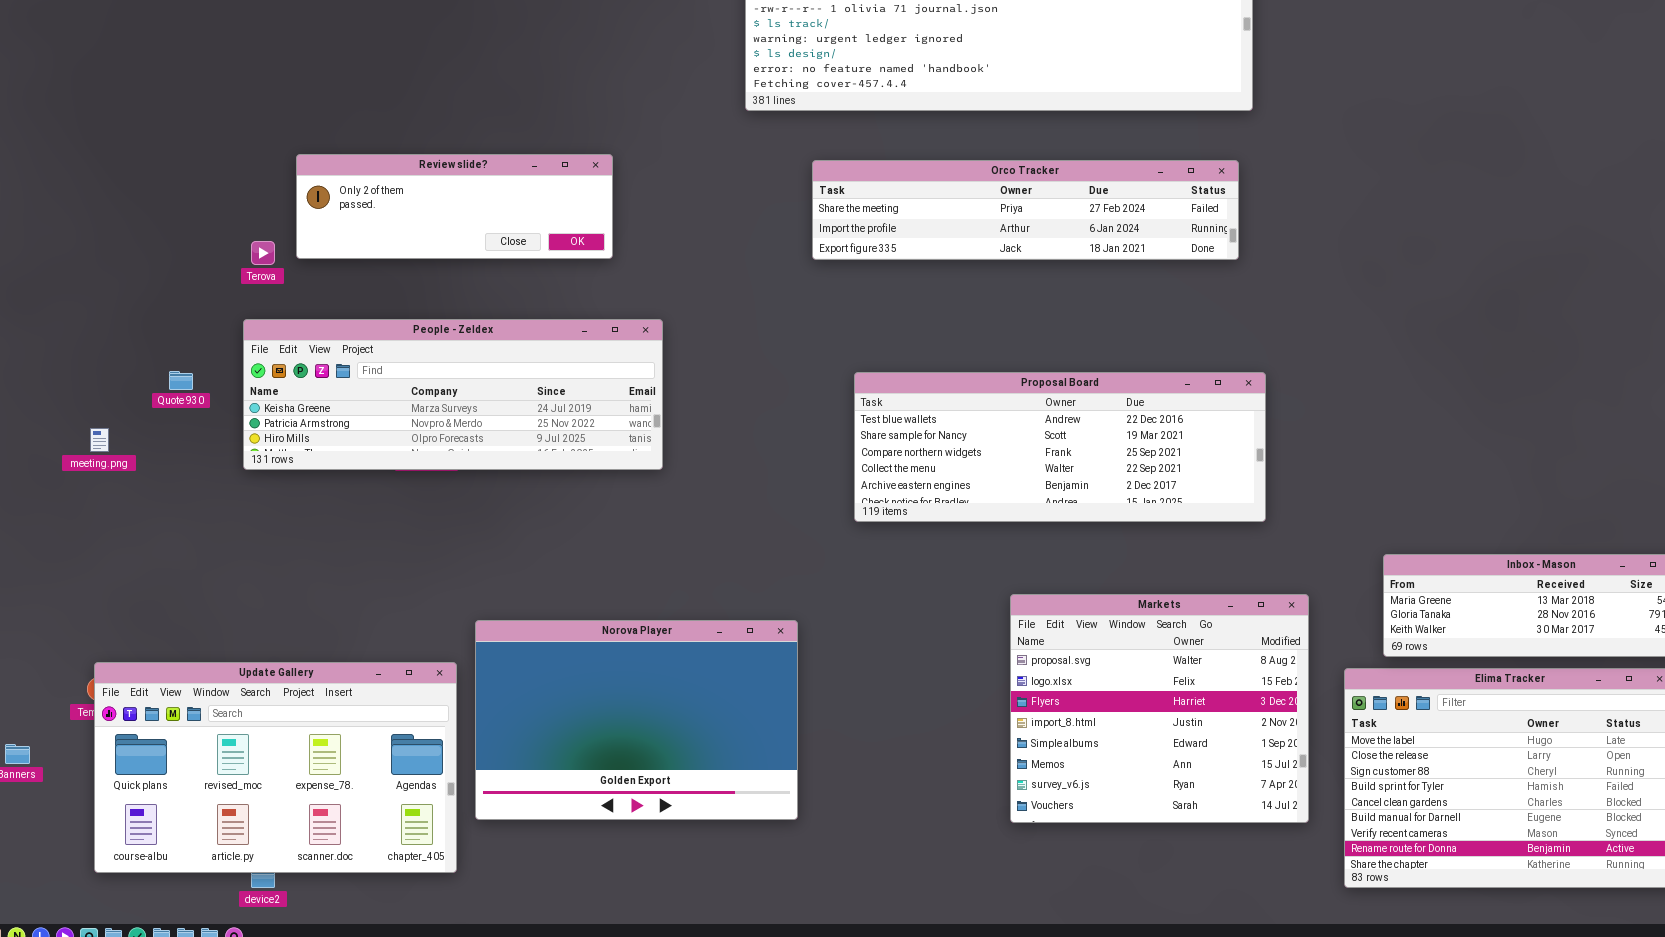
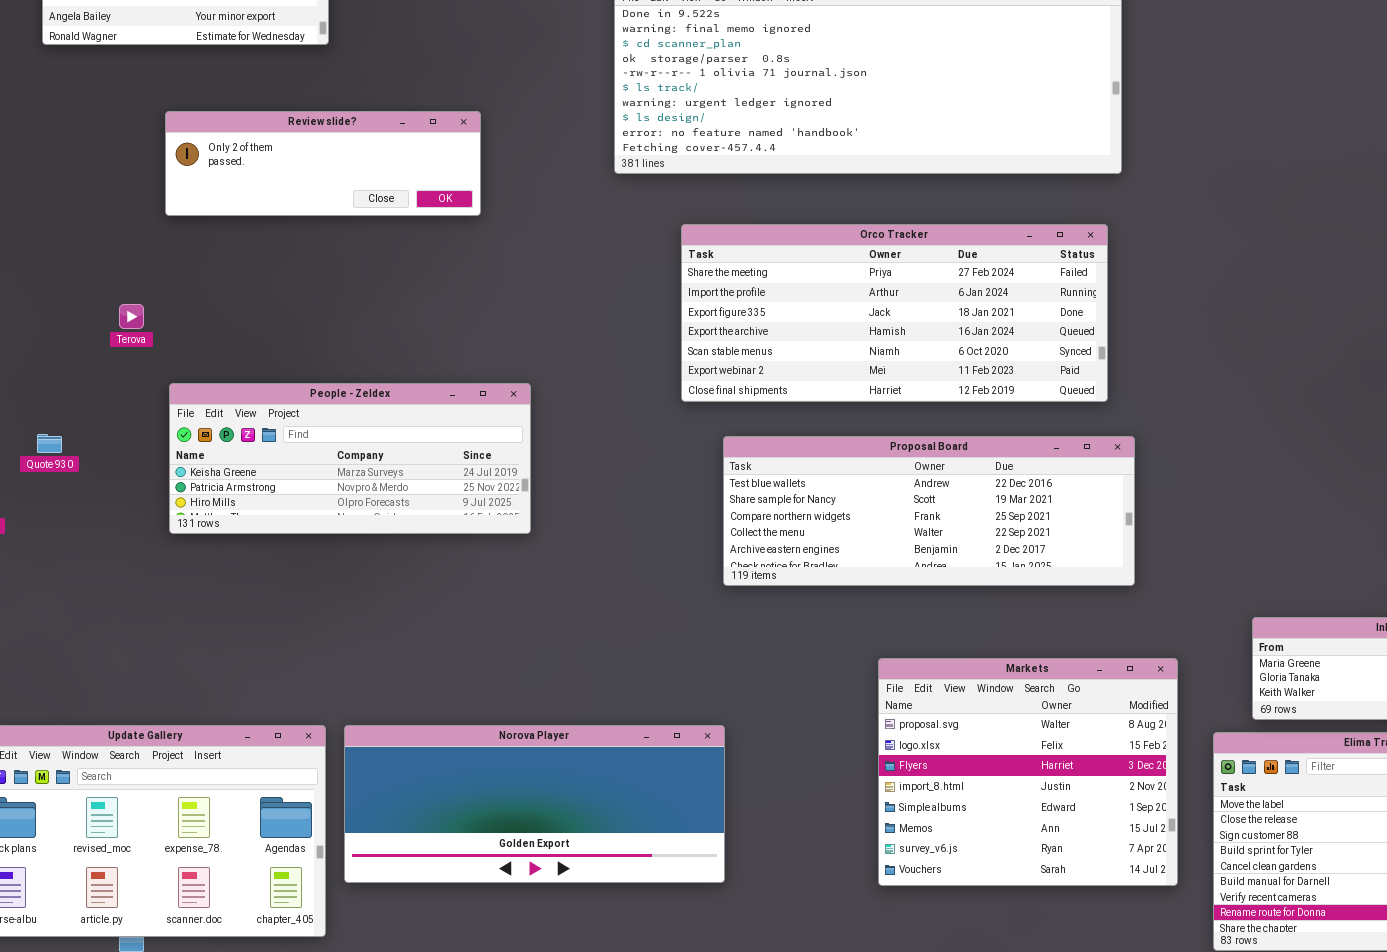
Review slide?: [296,154,613,259] -> [165,111,481,216], moved
Orco Tracker: [812,160,1239,260] -> [681,224,1108,402], resized
People - Zeldex: [243,319,663,470] -> [169,383,531,534], resized
Norova Player: [475,620,798,820] -> [344,725,725,883], resized

